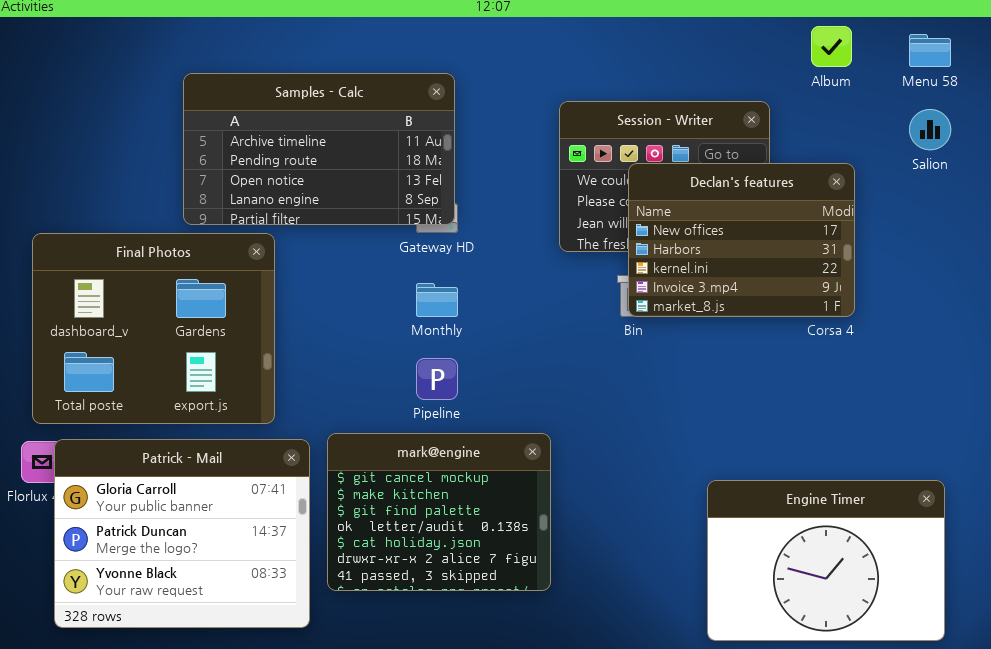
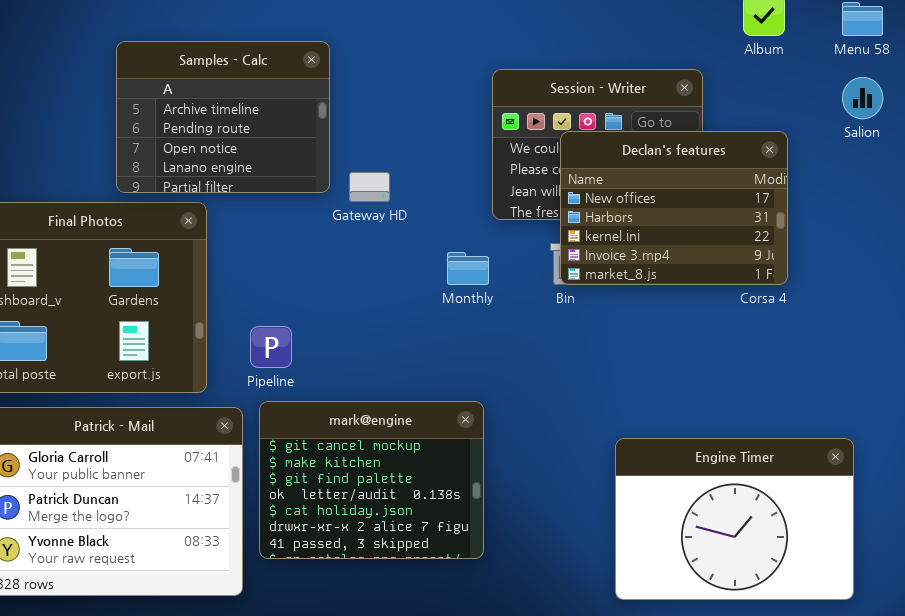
Samples - Calc: [183,73,455,225] -> [116,41,330,193], resized
Monthly: [416,283,458,317] -> [447,252,489,285], moved
Pipeline: [416,358,458,400] -> [250,326,292,368], moved
Engine Timer: [707,480,945,641] -> [615,438,854,600], moved

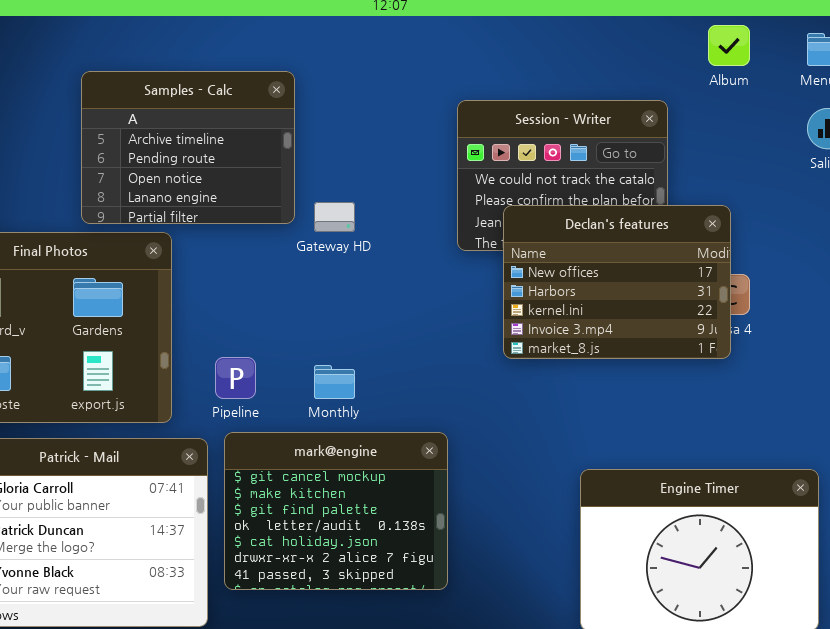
Declan's features: [560,131,788,285] -> [503,205,731,359], moved
Monthly: [447,252,489,285] -> [314,365,355,399], moved

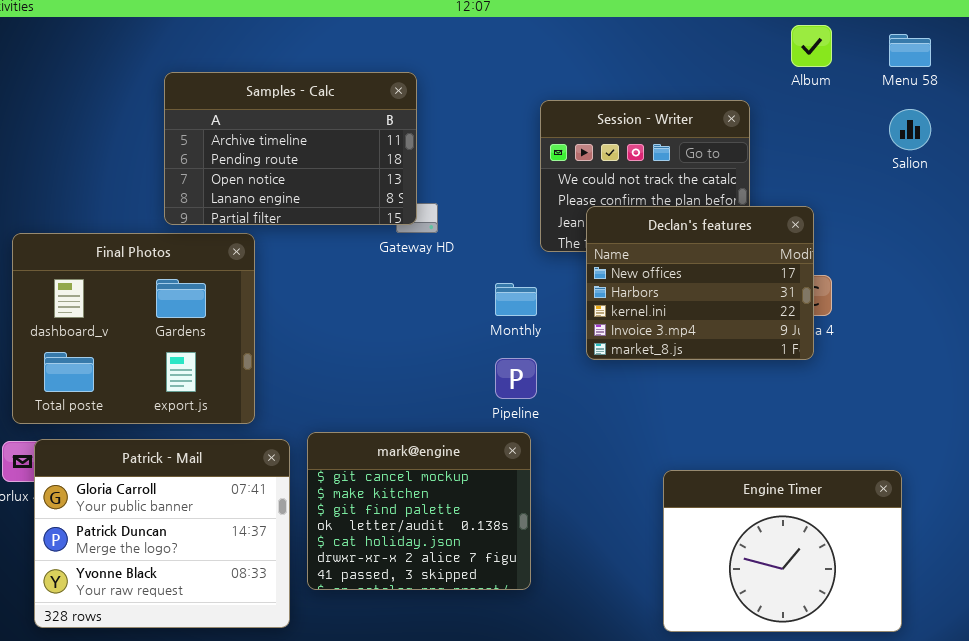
Samples - Calc: [81,71,295,224] -> [164,72,417,225], resized
Pipeline: [215,357,256,399] -> [495,358,537,399], moved
Monthly: [314,365,355,399] -> [495,283,537,316], moved

